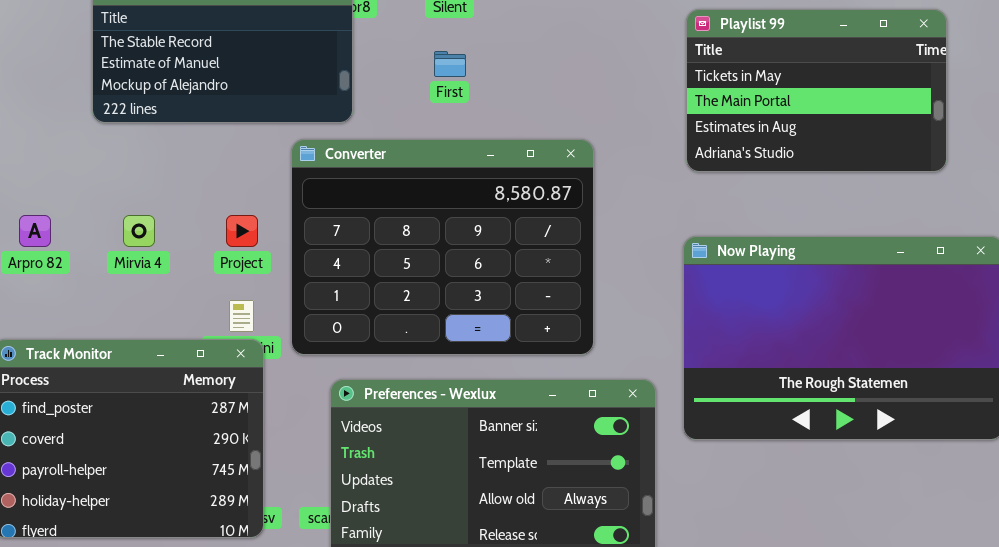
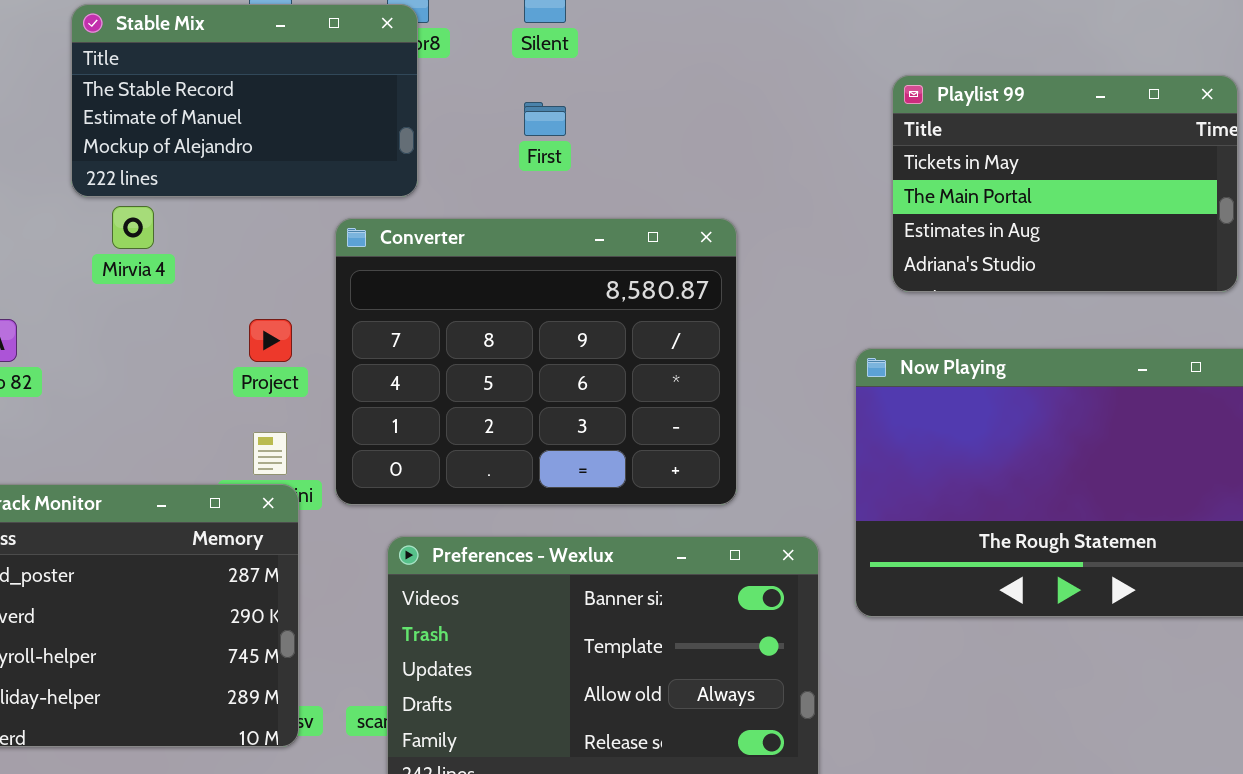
Playlist 99: [686,9,947,172] -> [892,75,1238,292], moved
Mirvia 4: [123,215,155,247] -> [112,206,154,249], moved

